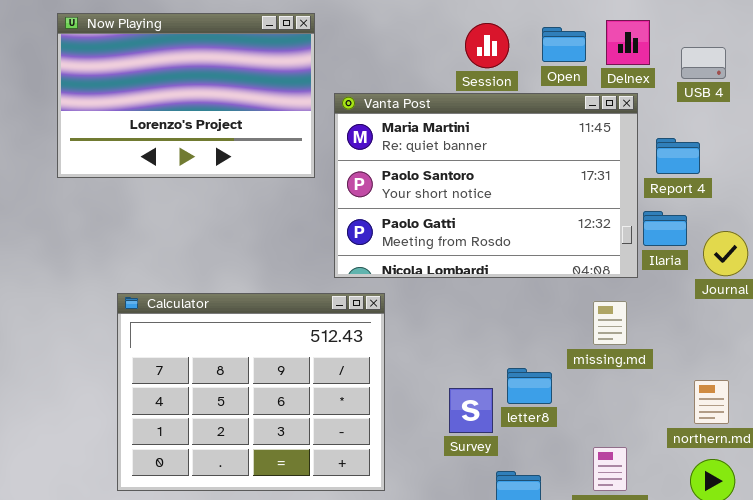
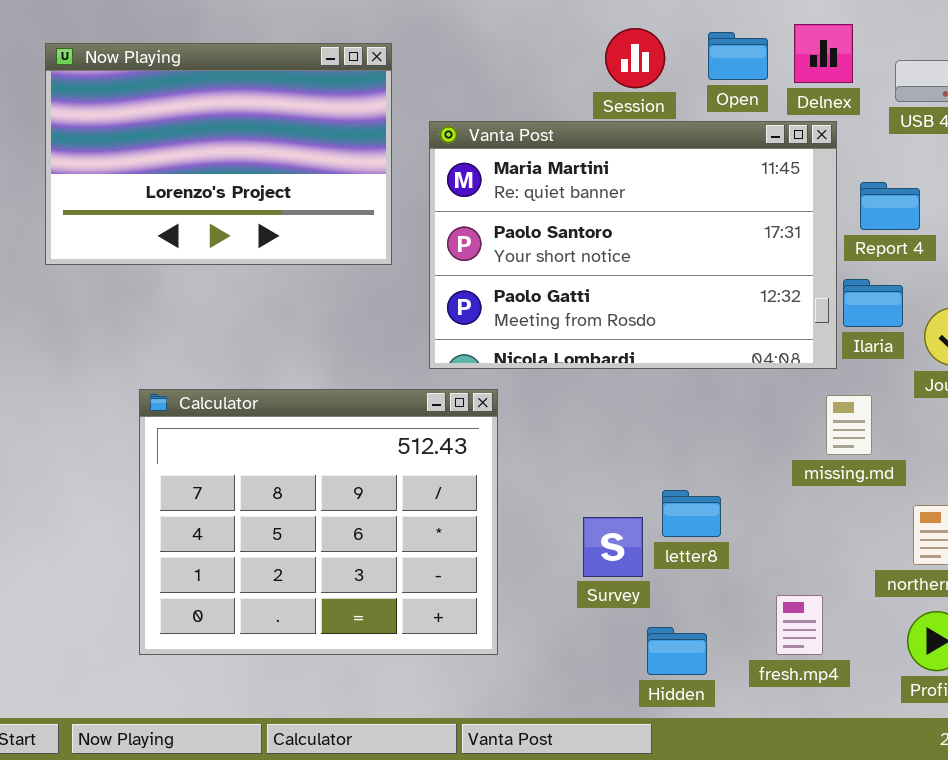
Now Playing: [57,13,315,178] -> [45,43,392,265], moved
missing.md: [593,301,627,345] -> [826,395,872,455], moved

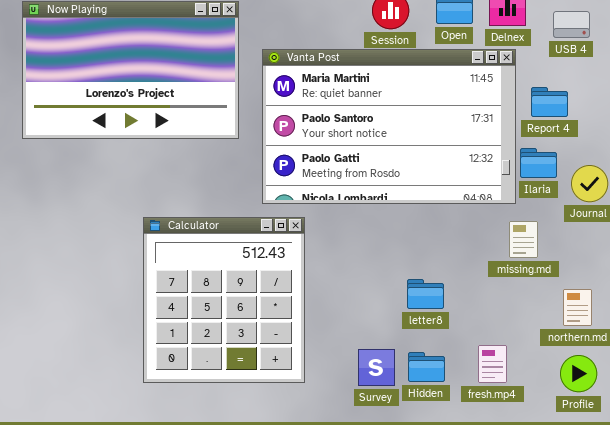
Calculator: [139,389,498,655] -> [143,217,305,383], resized
Survey: [583,517,643,577] -> [358,349,395,386], moved
Hidden: [647,627,707,675] -> [408,352,445,382], moved

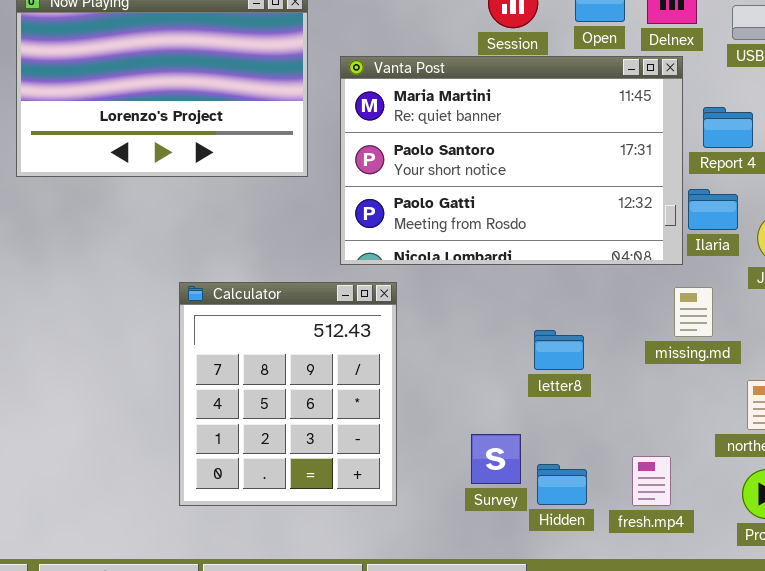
letter8: [407,279,444,309] -> [534,330,584,370], moved
Survey: [358,349,395,386] -> [471,434,521,484], moved

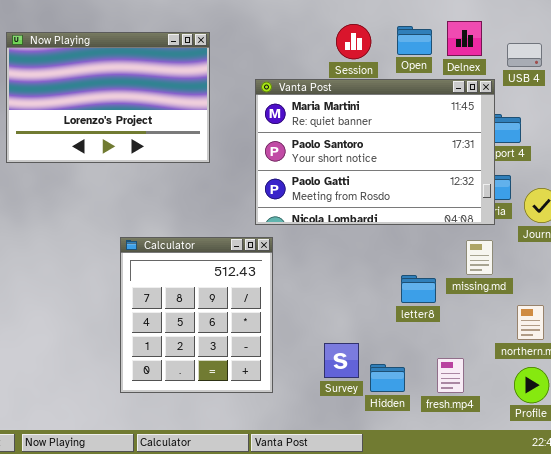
Vanta Post: [340,56,683,265] -> [255,79,495,225], moved
letter8: [534,330,584,370] -> [401,275,436,303], moved

